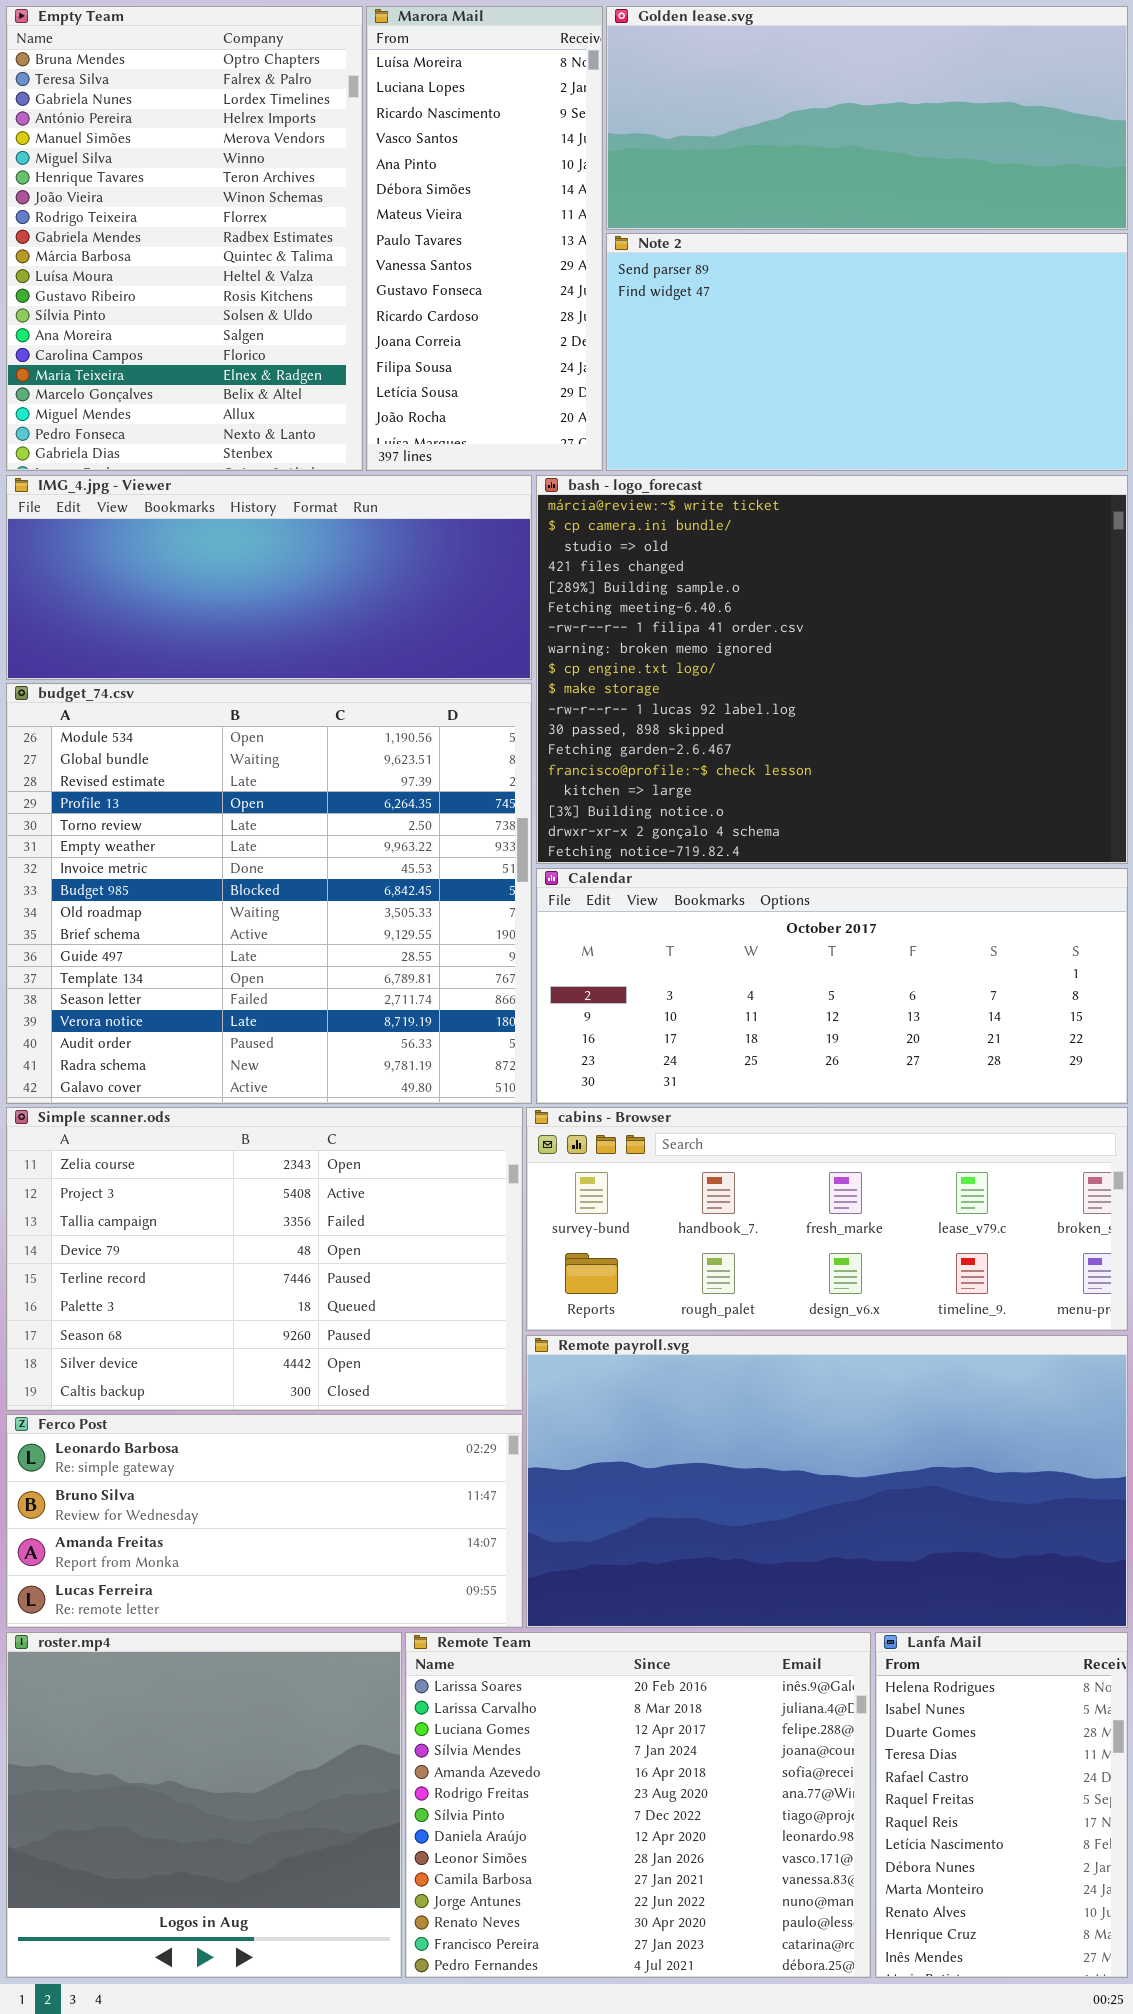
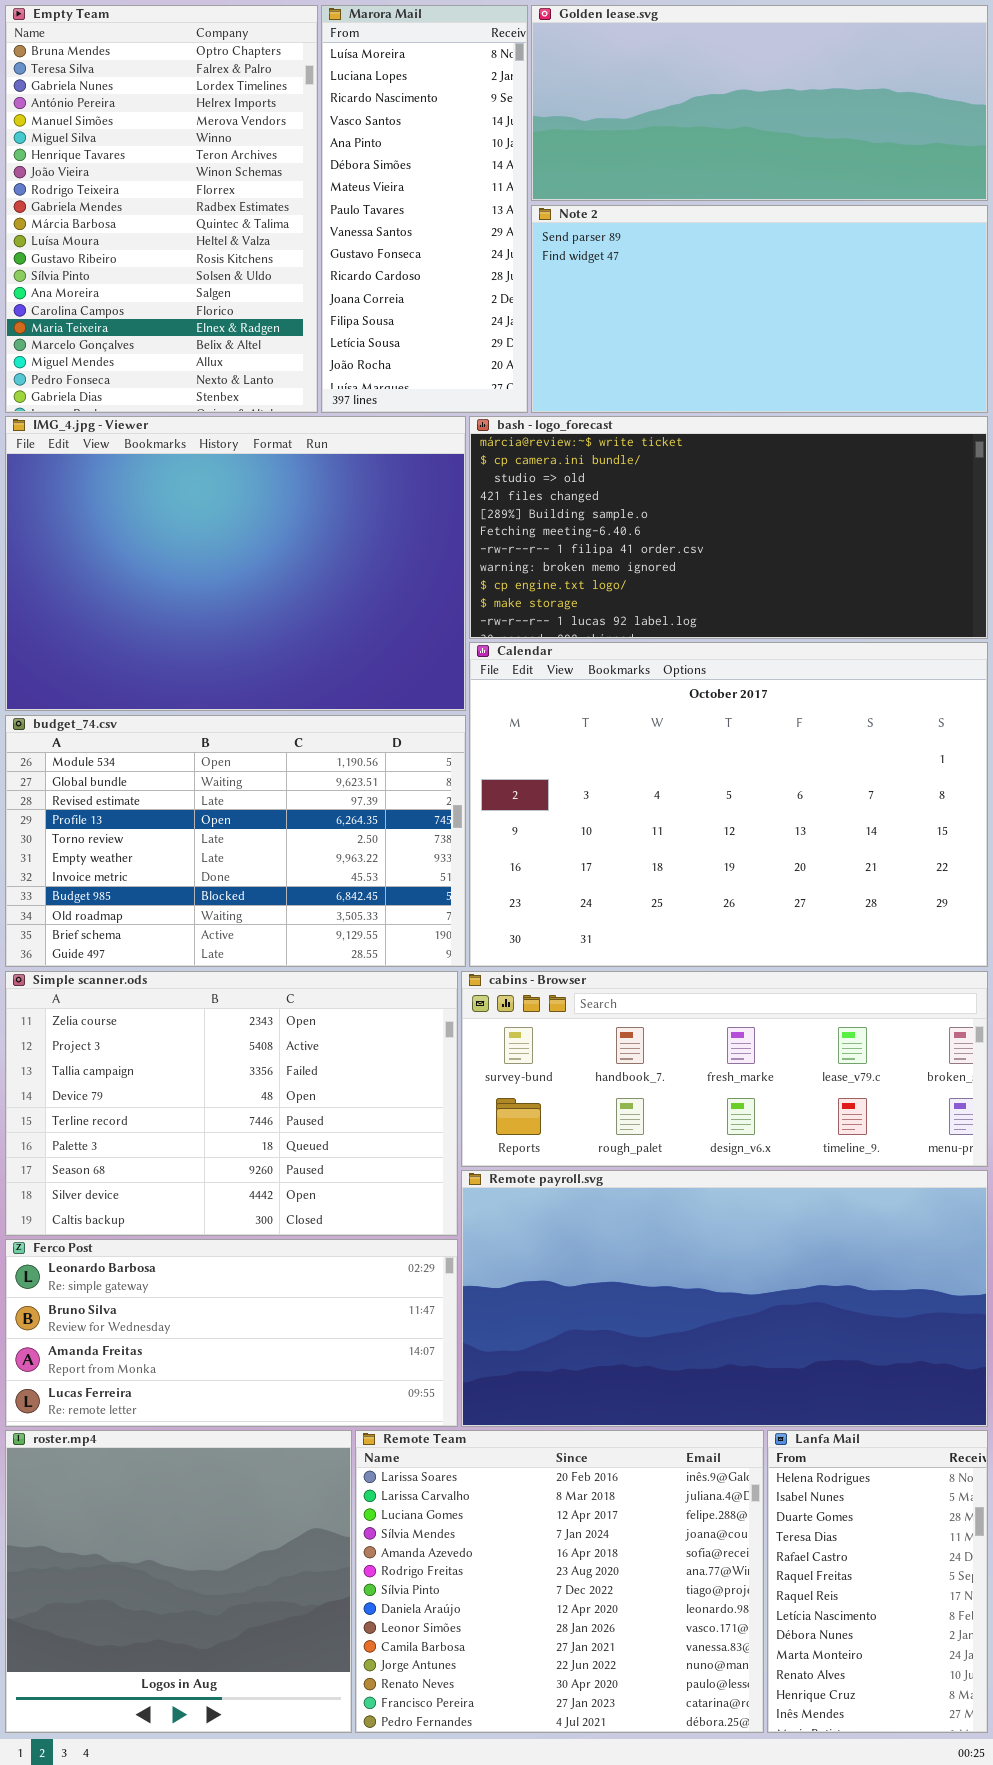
IMG_4.jpg - Viewer: [6,475,532,680] -> [5,416,466,711], resized
bash - logo_forecast: [536,475,1128,864] -> [469,416,988,639], resized
budget_74.csv: [6,683,532,1104] -> [5,715,466,967], resized
Calendar: [536,868,1128,1104] -> [469,642,988,967], resized

